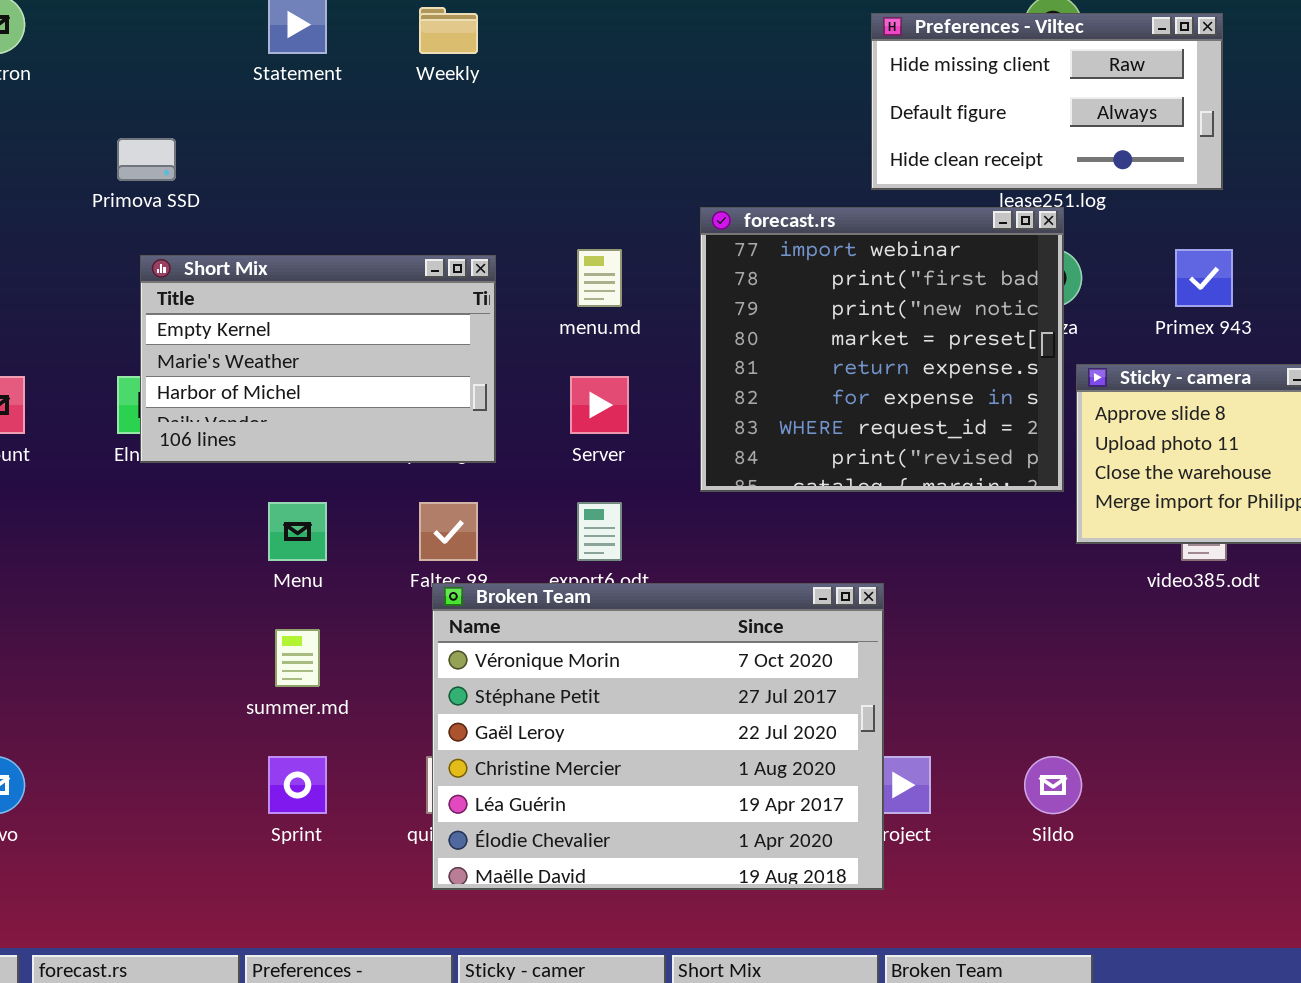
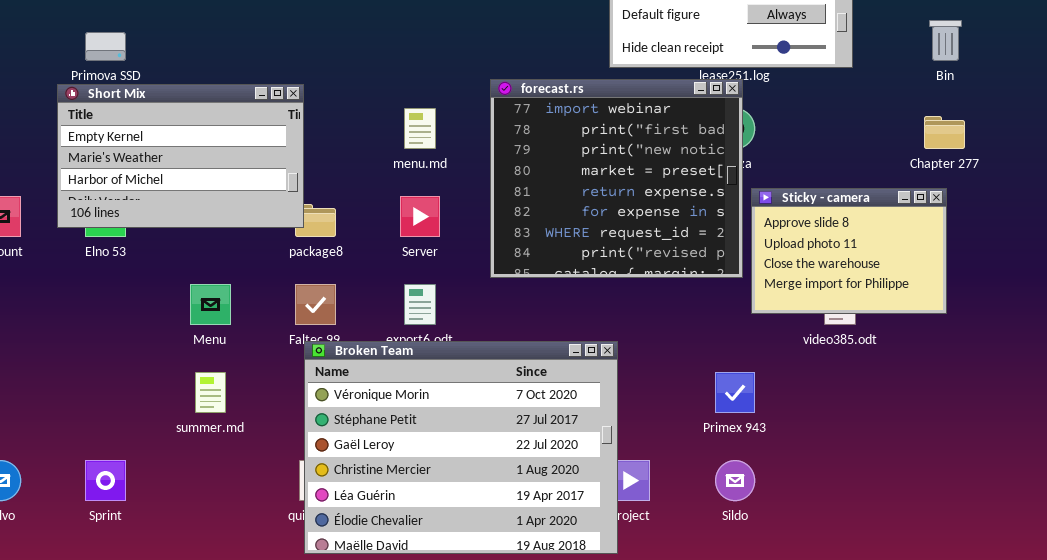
Primex 943: [1175,249,1233,307] -> [715,372,755,413], moved
Short Mix: [140,255,496,463] -> [57,84,304,228], moved
Sprint: [268,756,327,814] -> [85,460,126,501], moved

